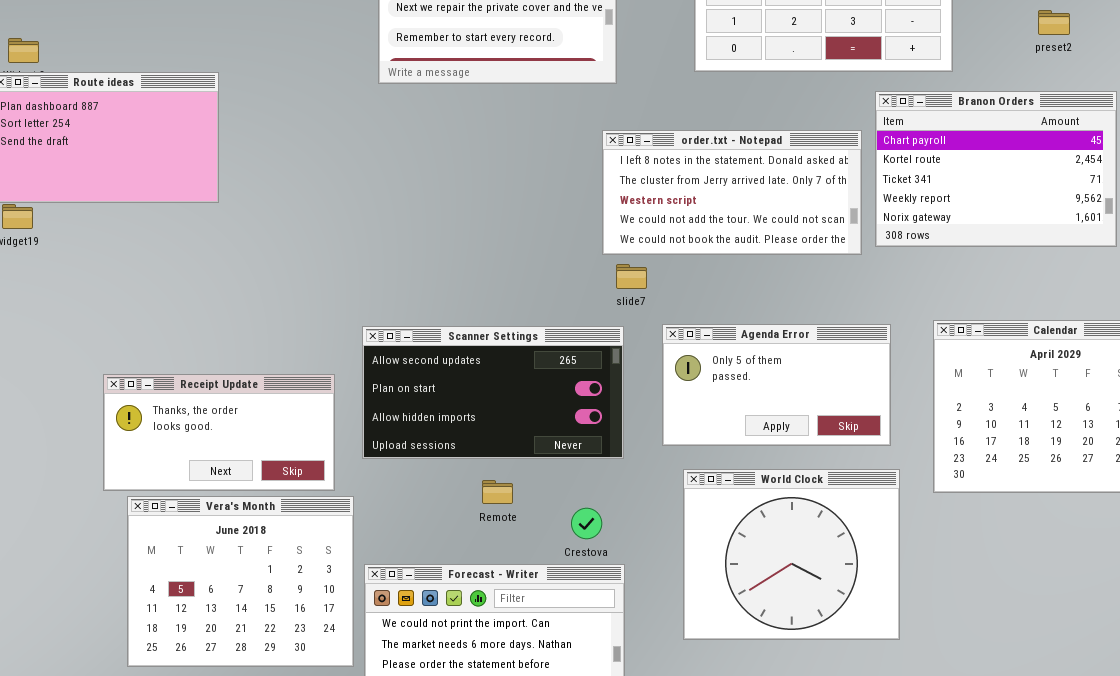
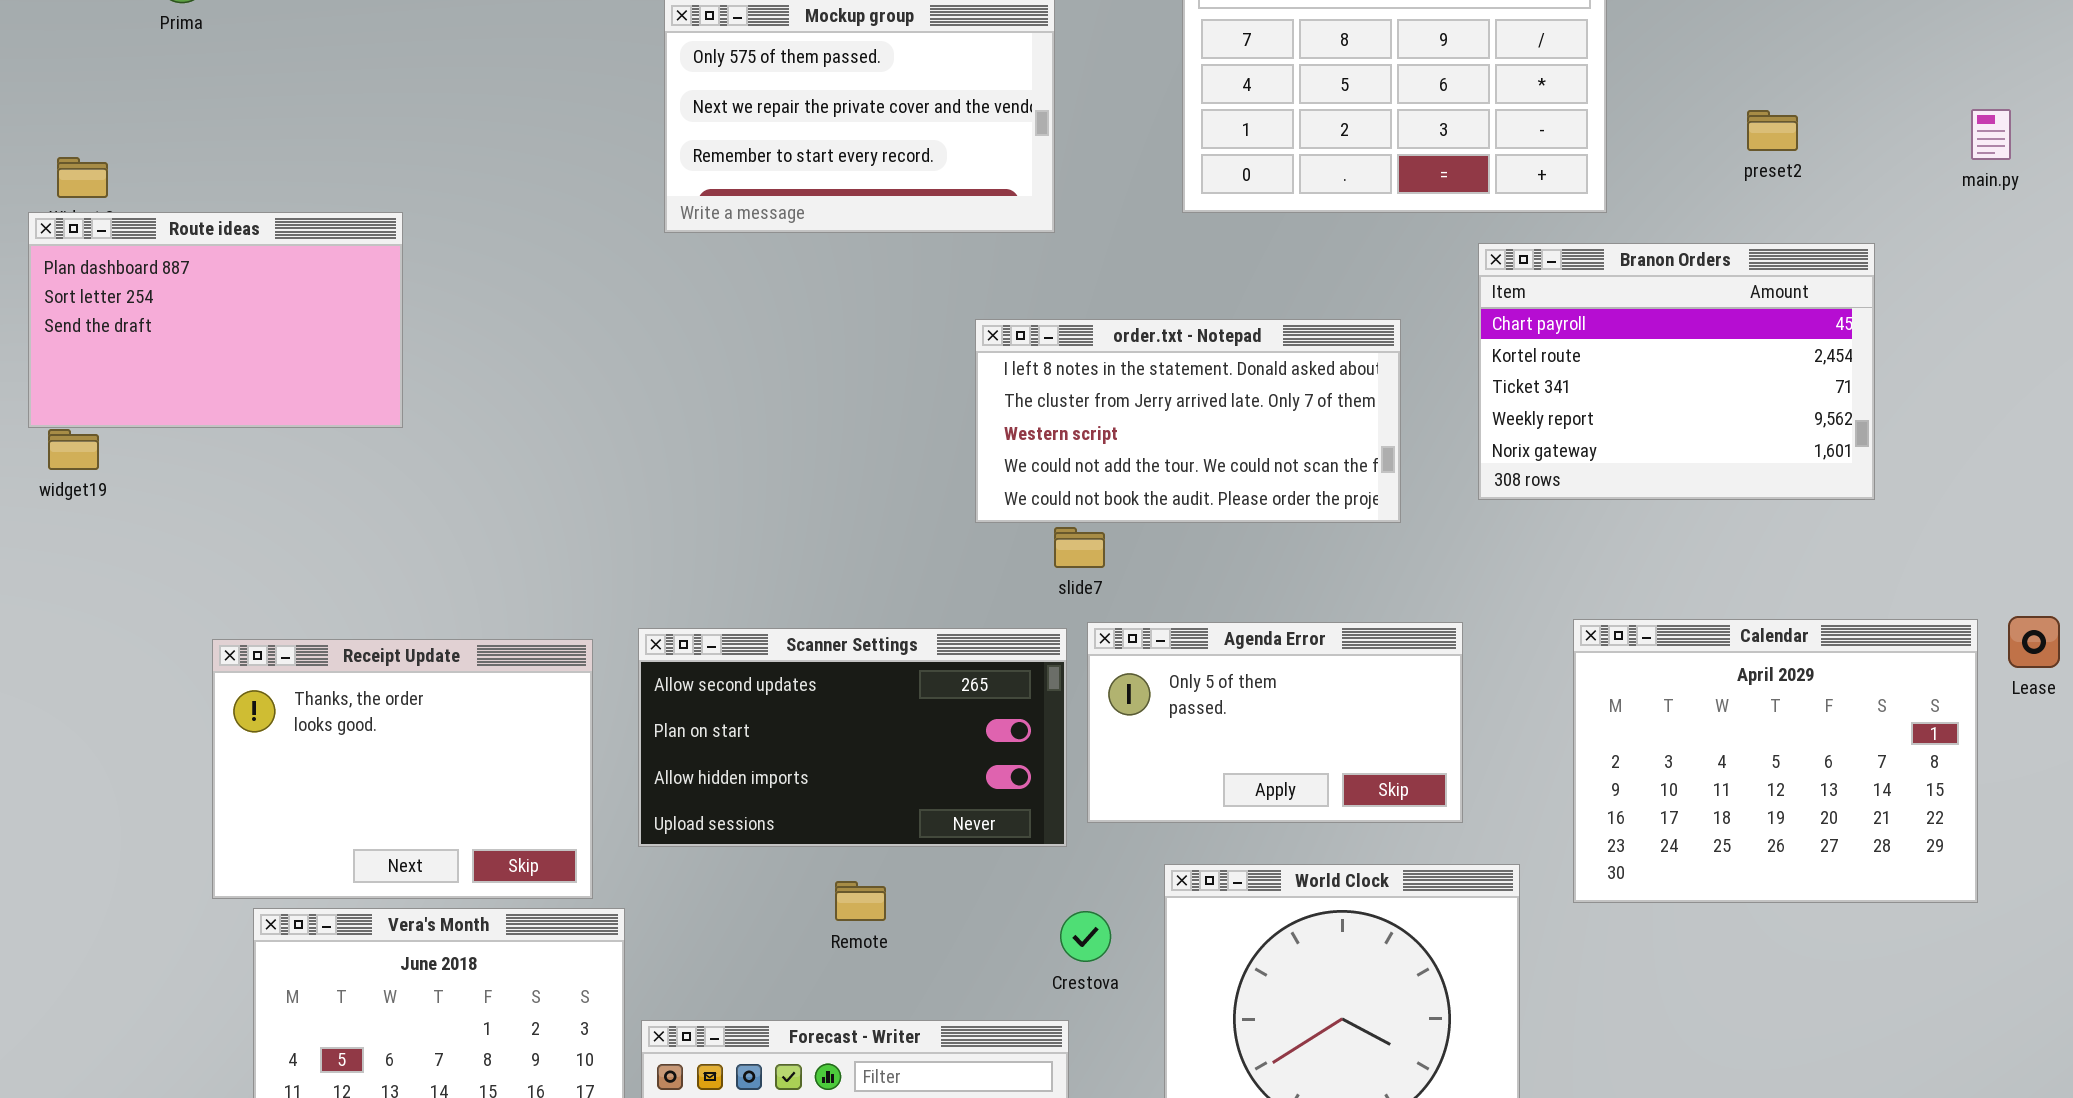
order.txt - Notepad: [602,130,862,255] -> [975,319,1401,523], moved
Agenda Error: [662,324,891,446] -> [1087,622,1463,823], moved
Receipt Update: [103,374,335,491] -> [212,639,593,899], resized
Crestova: [571,508,602,539] -> [1060,911,1111,962], moved

